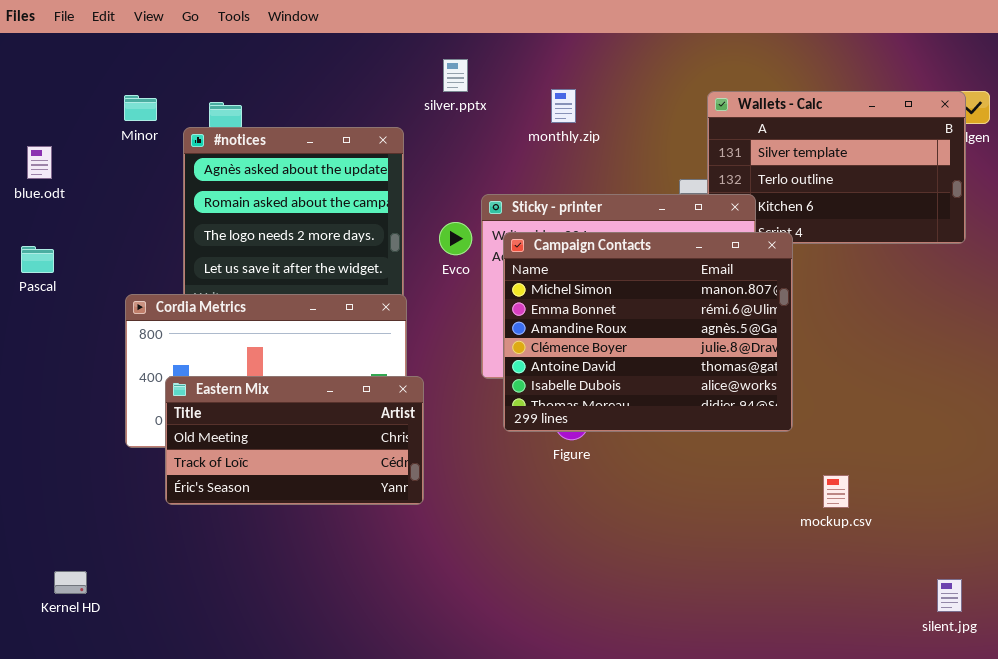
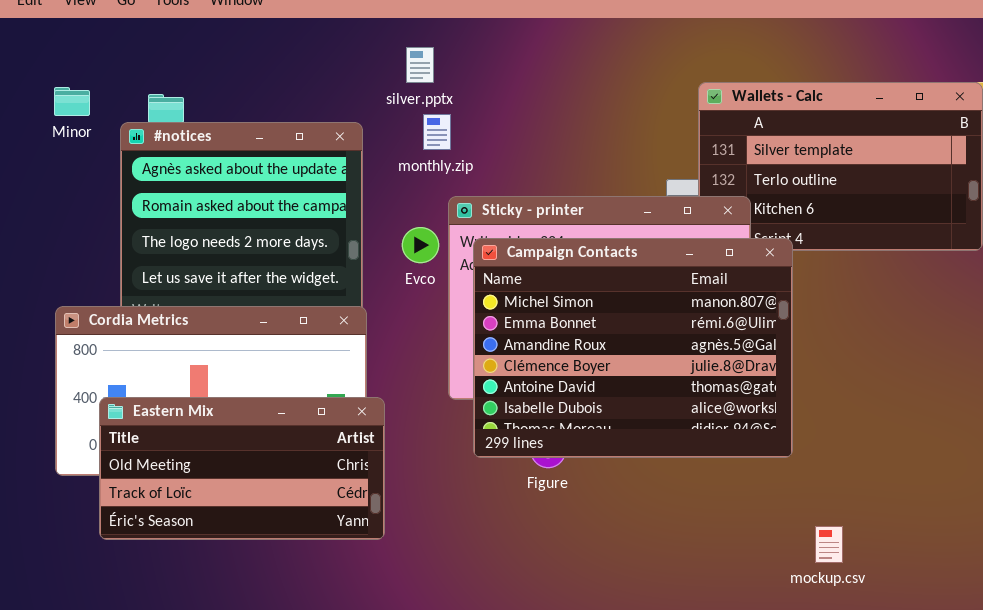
monthly.zip: [551,89,576,123] -> [423,114,451,150], moved
mockup.csv: [823,475,849,508] -> [815,526,843,563], moved

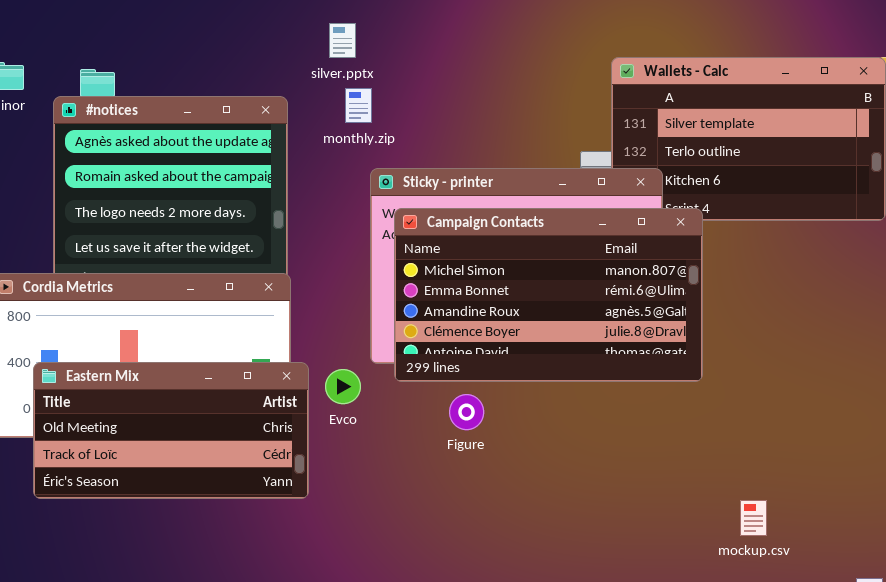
Evco: [402,227,439,263] -> [325,369,361,404], moved
Campaign Contacts: [473,238,793,458] -> [394,208,703,382], resized
mockup.csv: [815,526,843,563] -> [740,500,767,536], moved

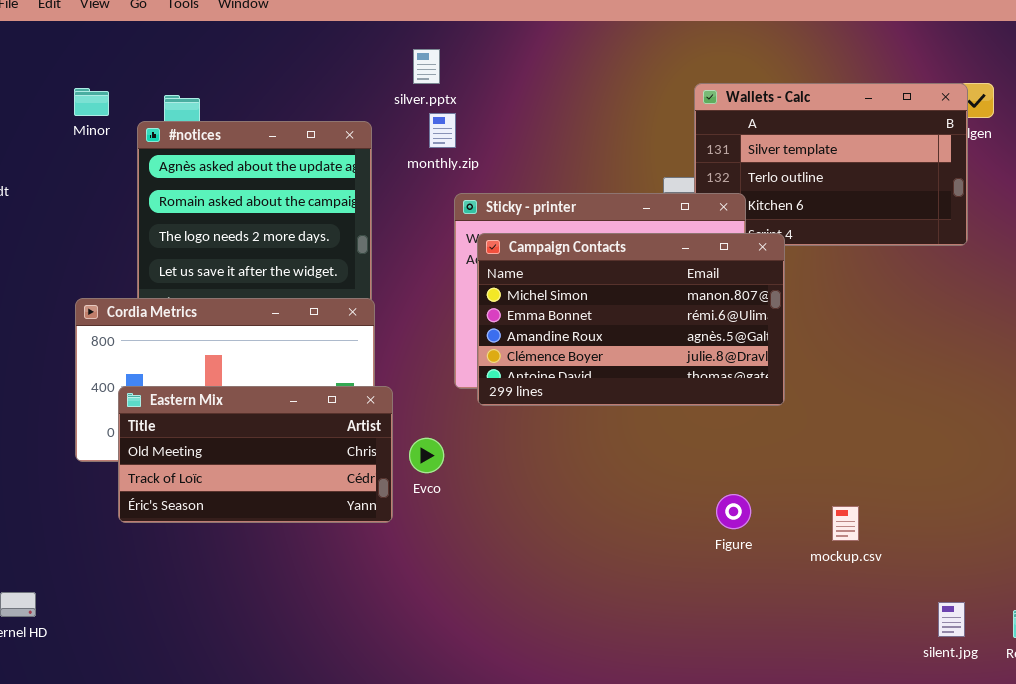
Evco: [325,369,361,404] -> [409,438,444,473], moved
Figure: [449,394,484,430] -> [716,494,751,529], moved
mockup.csv: [740,500,767,536] -> [832,506,859,541], moved

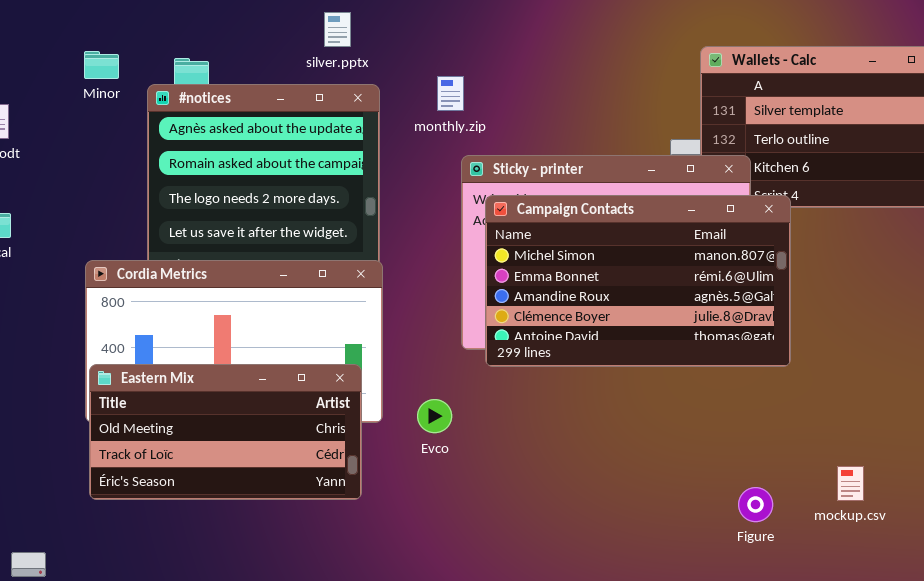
silver.pptx: [413,49,440,84] -> [324,12,351,47], moved
Eastern Mix: [118,386,393,523] -> [89,364,362,500], moved
Figure: [716,494,751,529] -> [738,487,773,522], moved

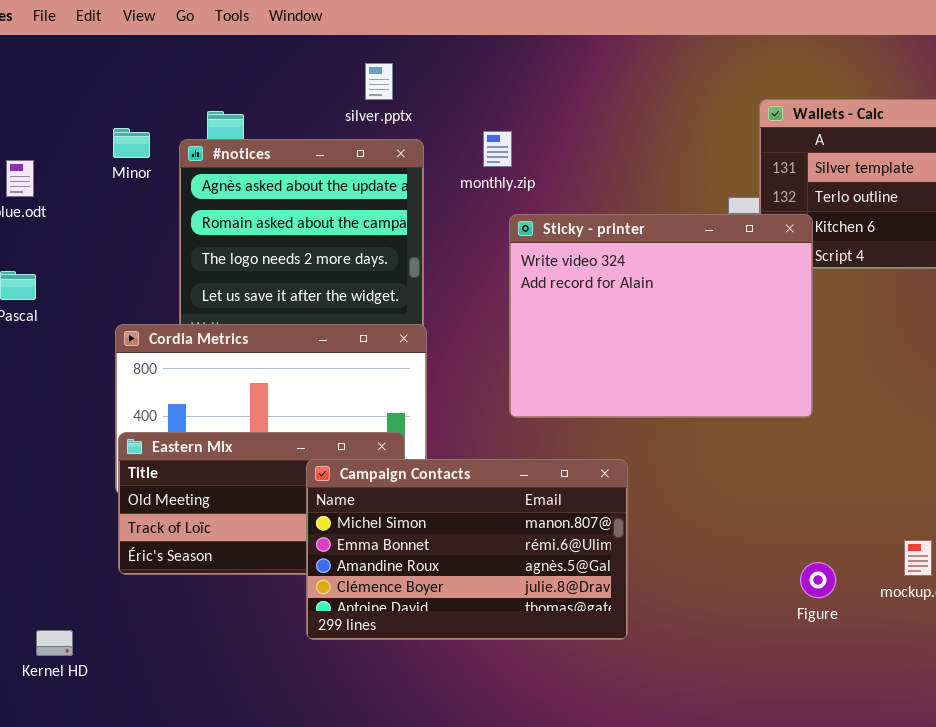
Minor: [84,51,119,79] -> [113,128,150,158], moved
Campaign Contacts: [485,195,791,367] -> [306,459,628,640], moved

